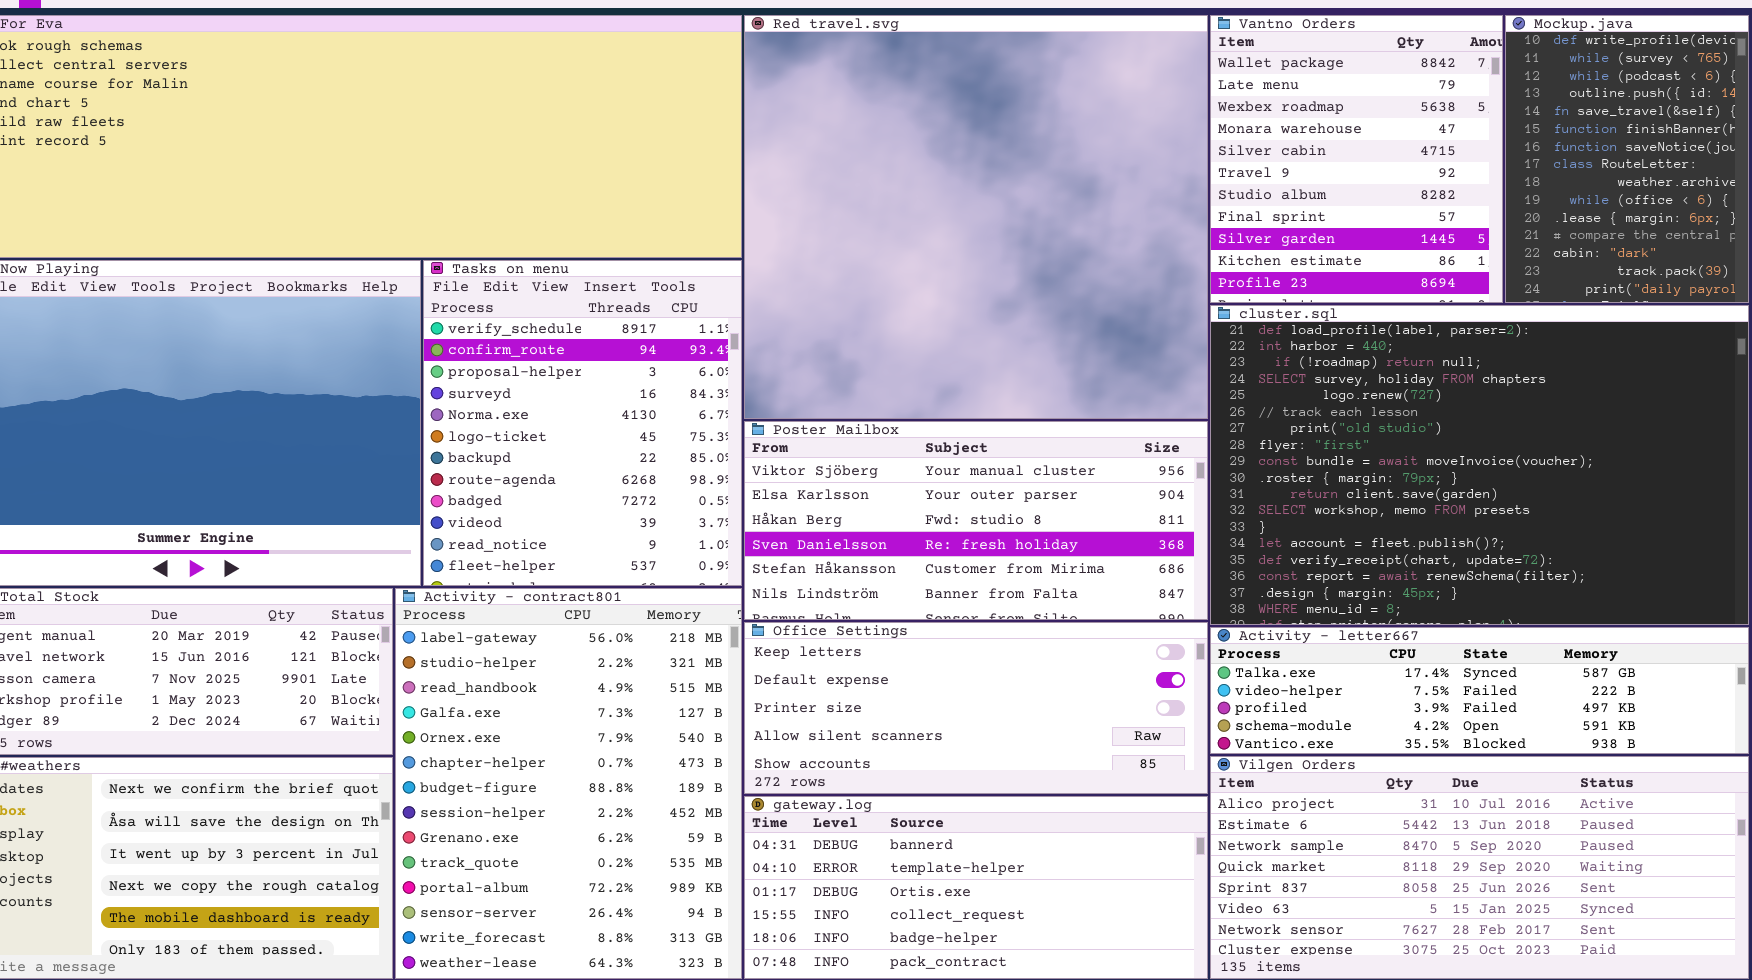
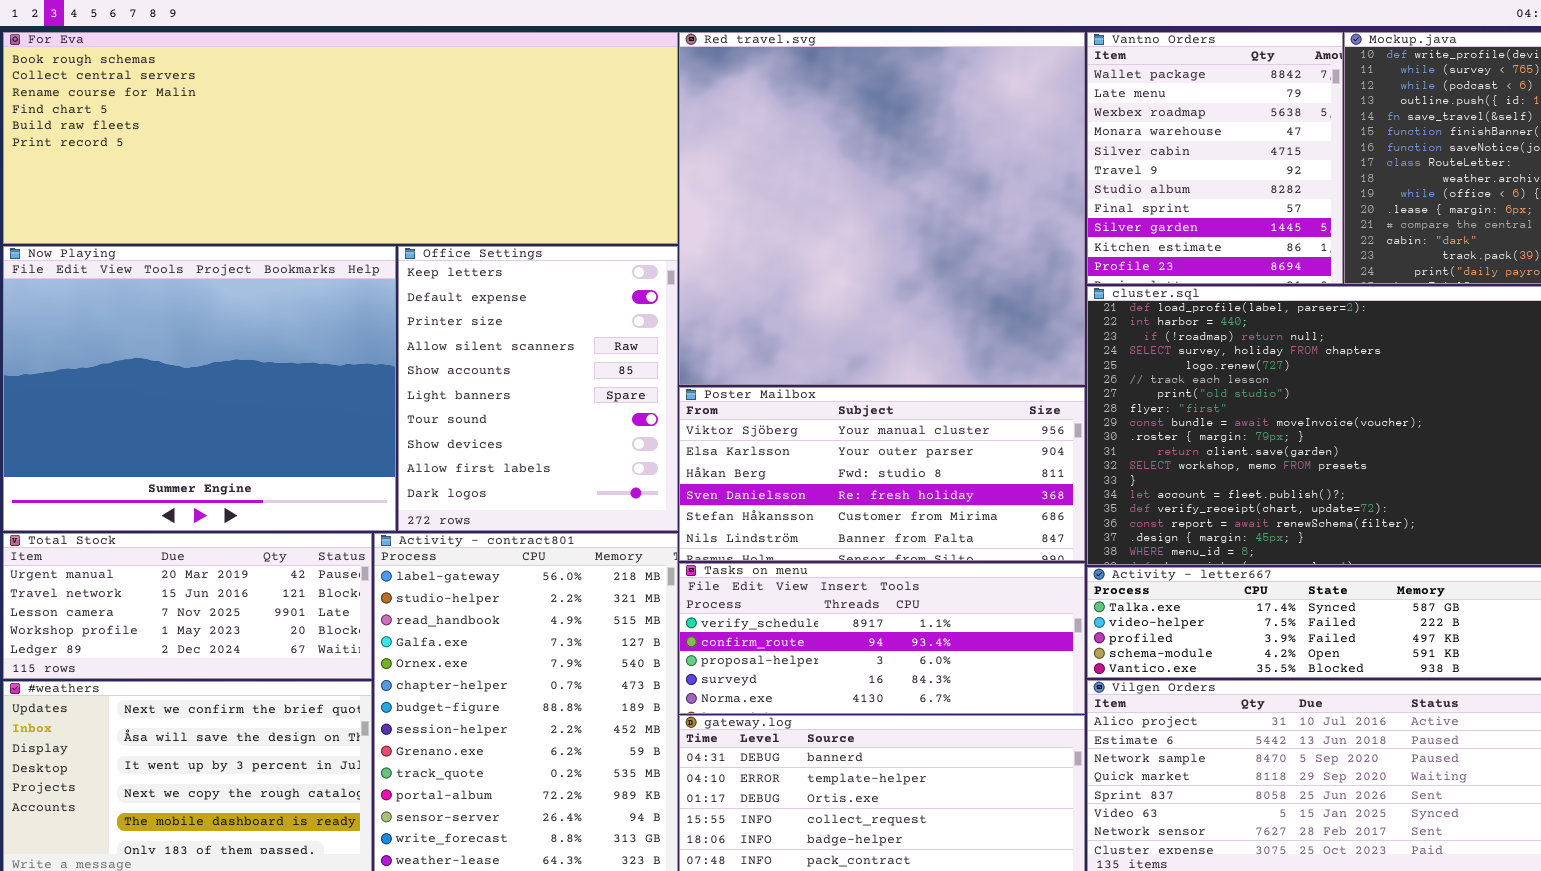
Tasks on menu: [423,260,742,586] -> [679,563,1085,714], moved, resized
Office Settings: [744,622,1208,794] -> [398,246,678,531], moved, resized

